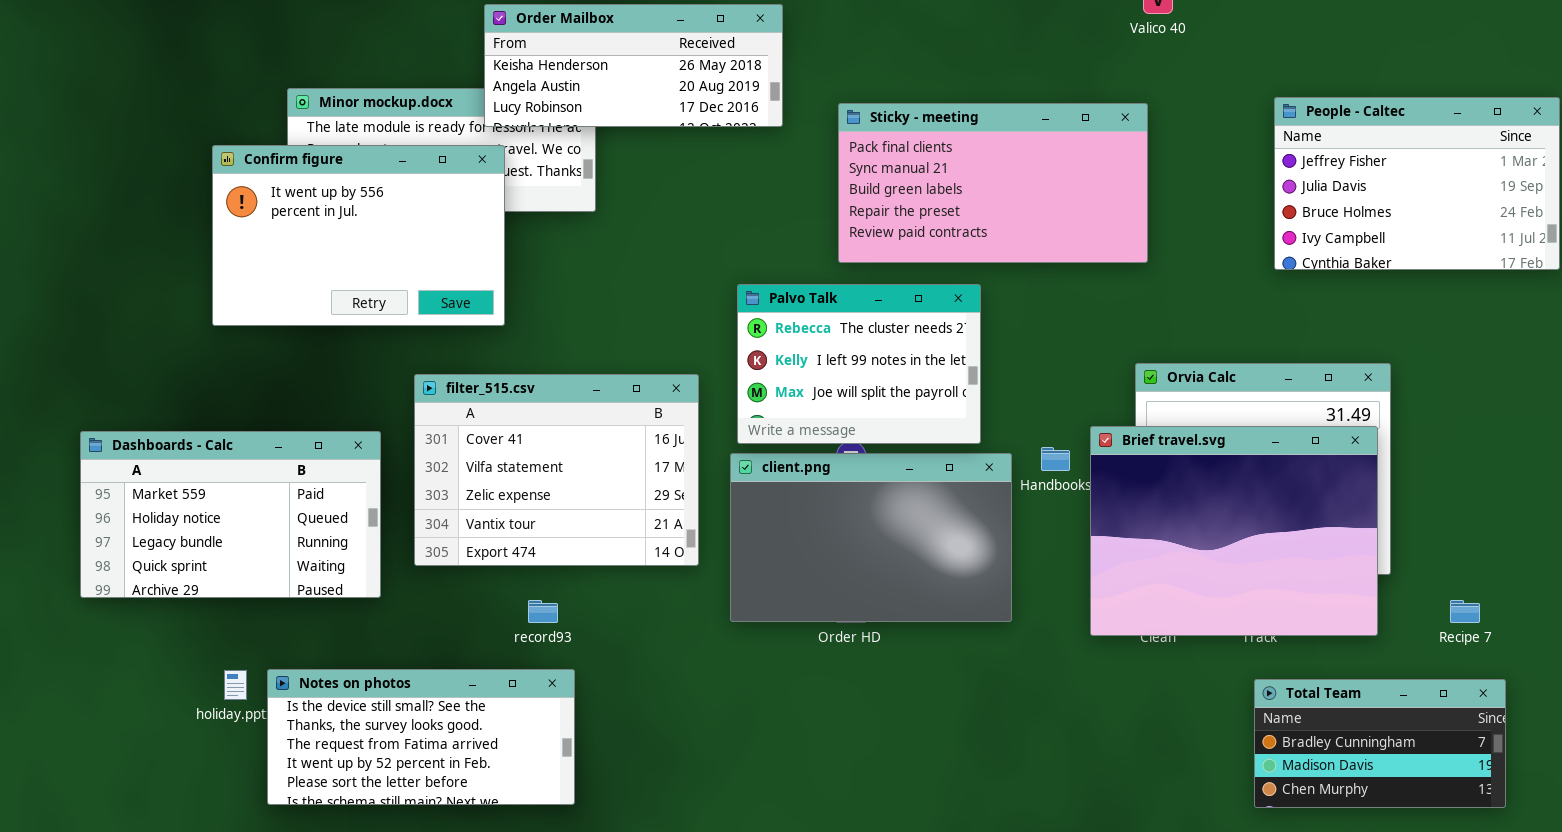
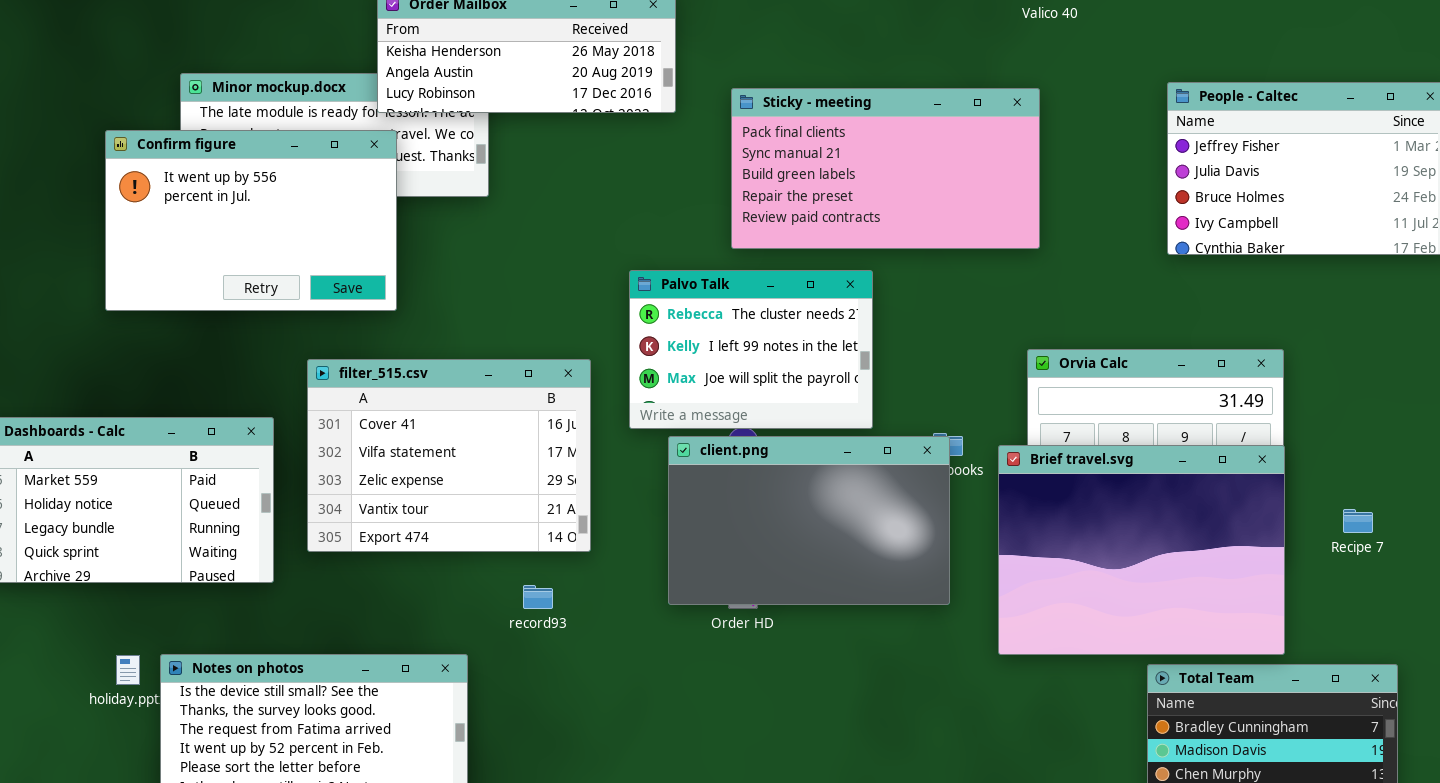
Brief travel.svg: [1090,426,1378,636] -> [998,445,1285,655], moved
client.png: [730,453,1012,622] -> [668,436,950,605], moved
record93: [528,600,558,623] -> [523,585,553,609], moved
Recipe 7: [1450,600,1480,623] -> [1343,509,1373,533], moved

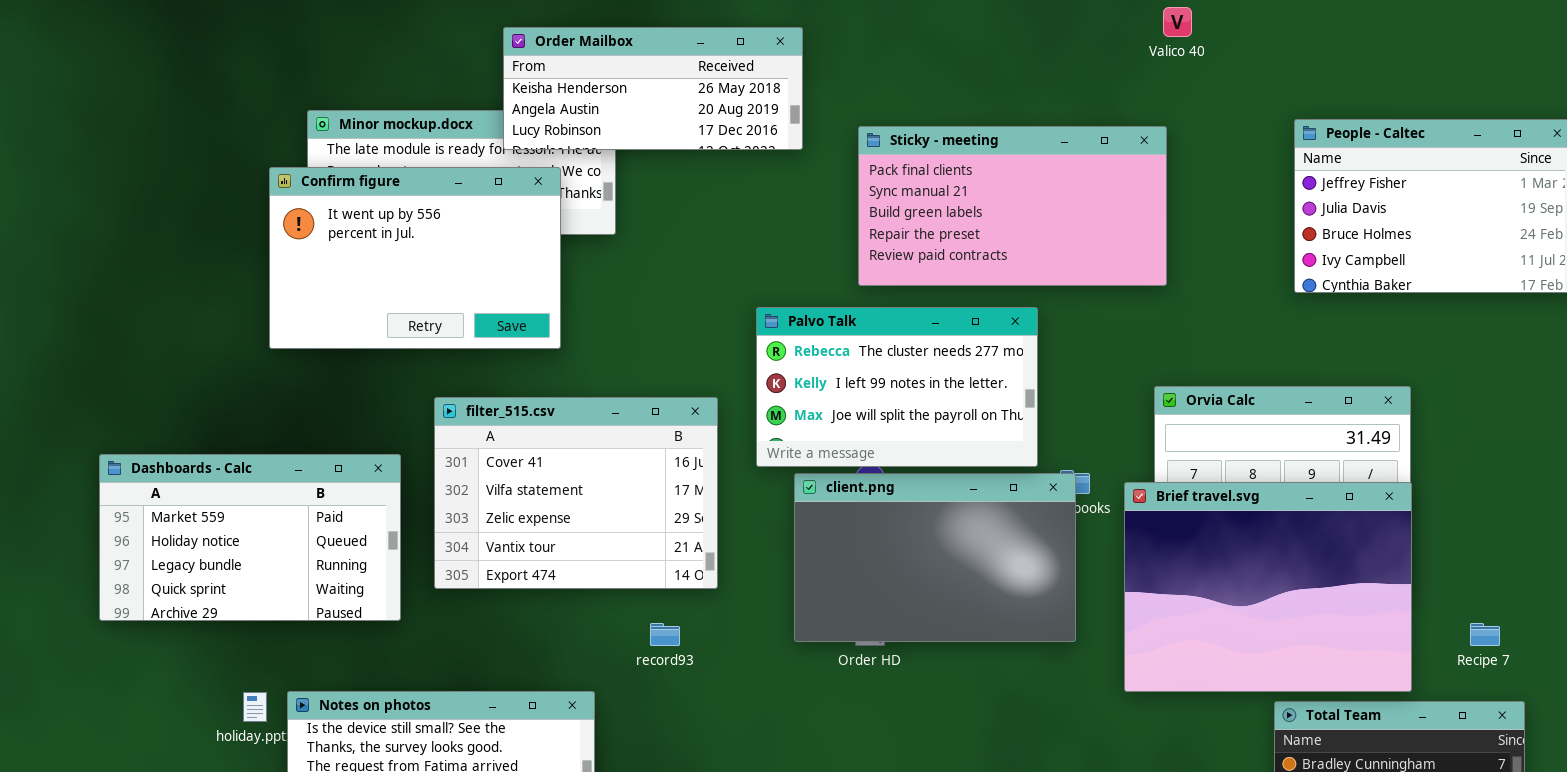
Confirm figure: [105,130,397,311] -> [269,167,561,349], moved
Palvo Talk: [629,270,873,429] -> [756,307,1038,467], resized
Recipe 7: [1343,509,1373,533] -> [1470,623,1500,646], moved

